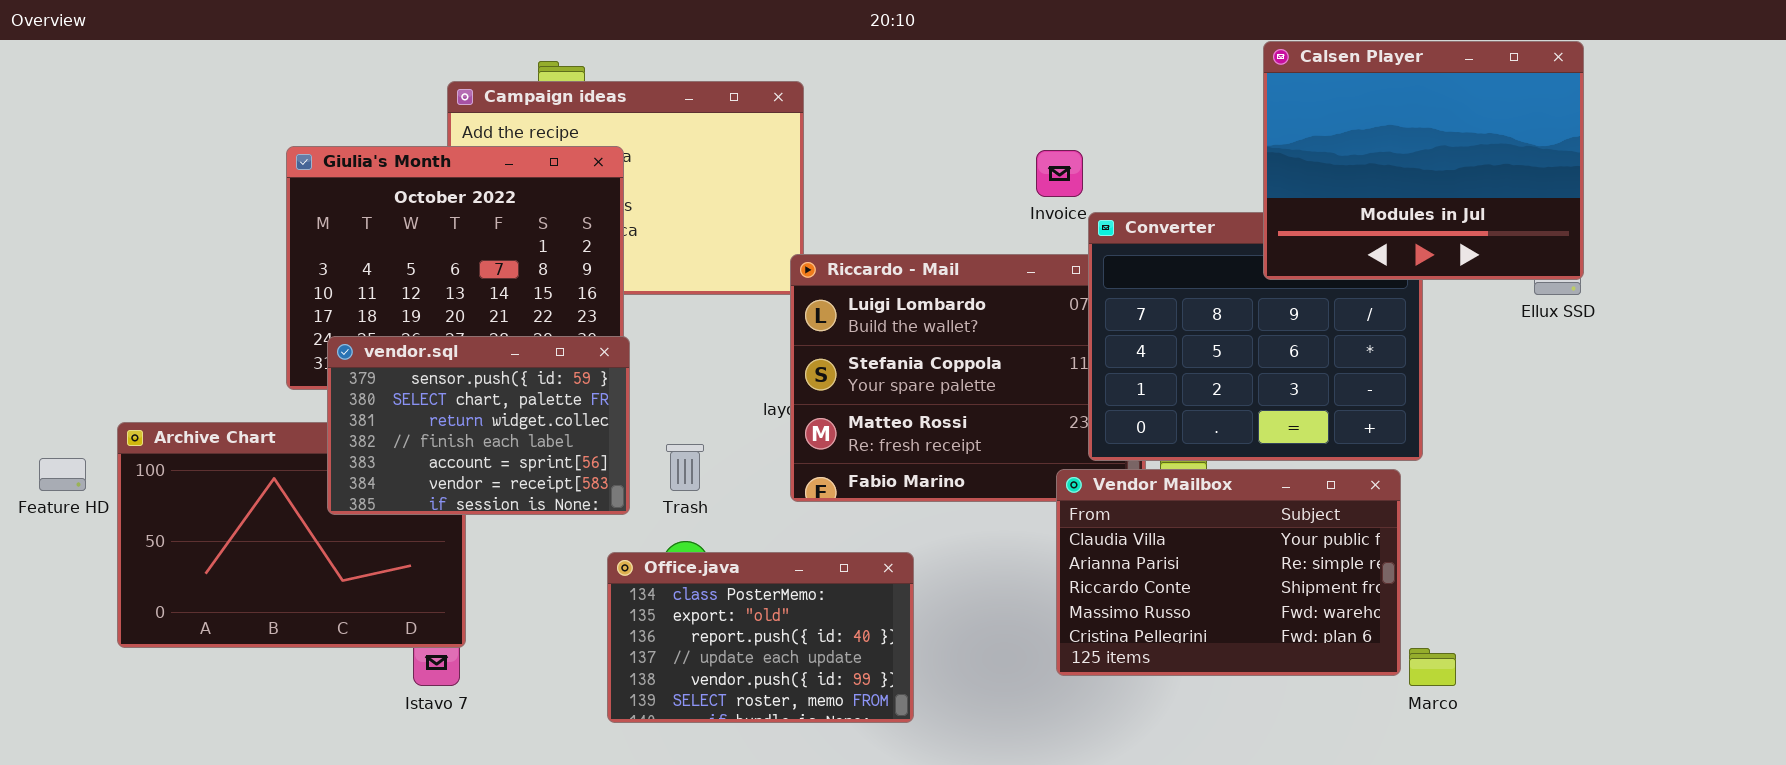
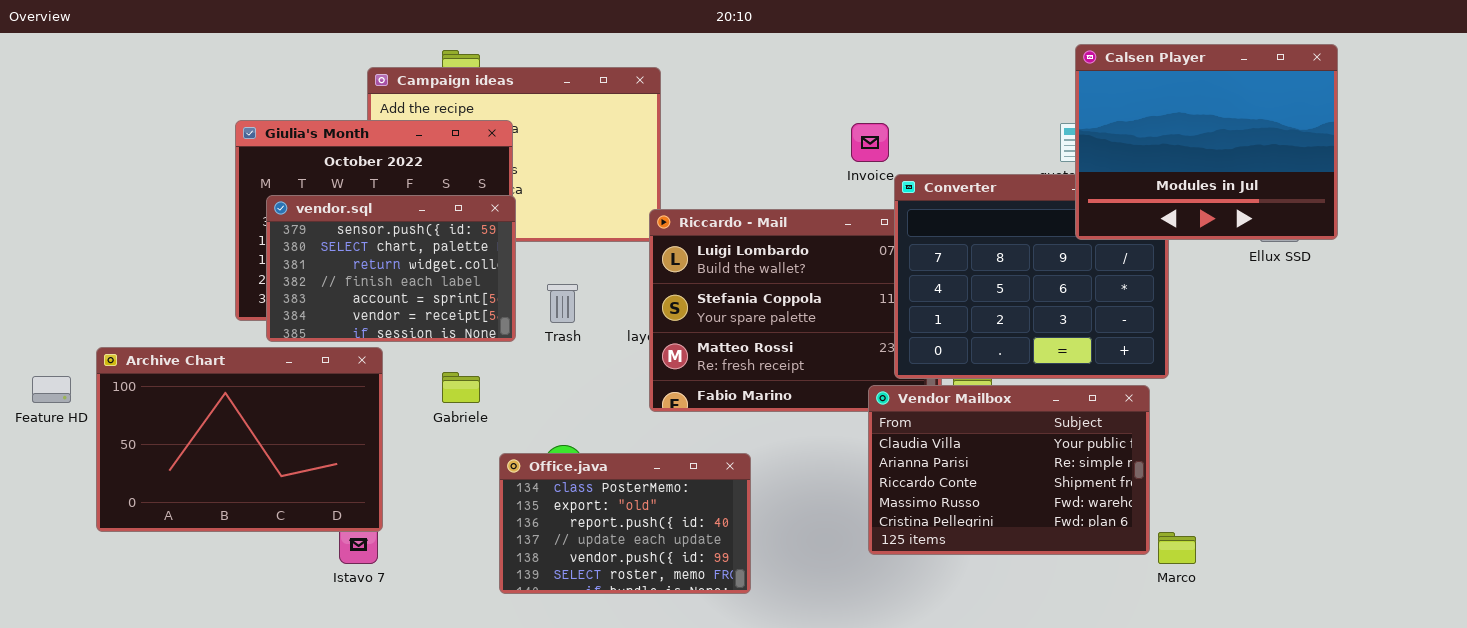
Calsen Player: [1263,41,1584,280] -> [1075,44,1338,240], moved
vendor.sql: [327,336,630,515] -> [266,195,516,342], moved
Trash: [666,444,704,491] -> [547,284,578,323], moved

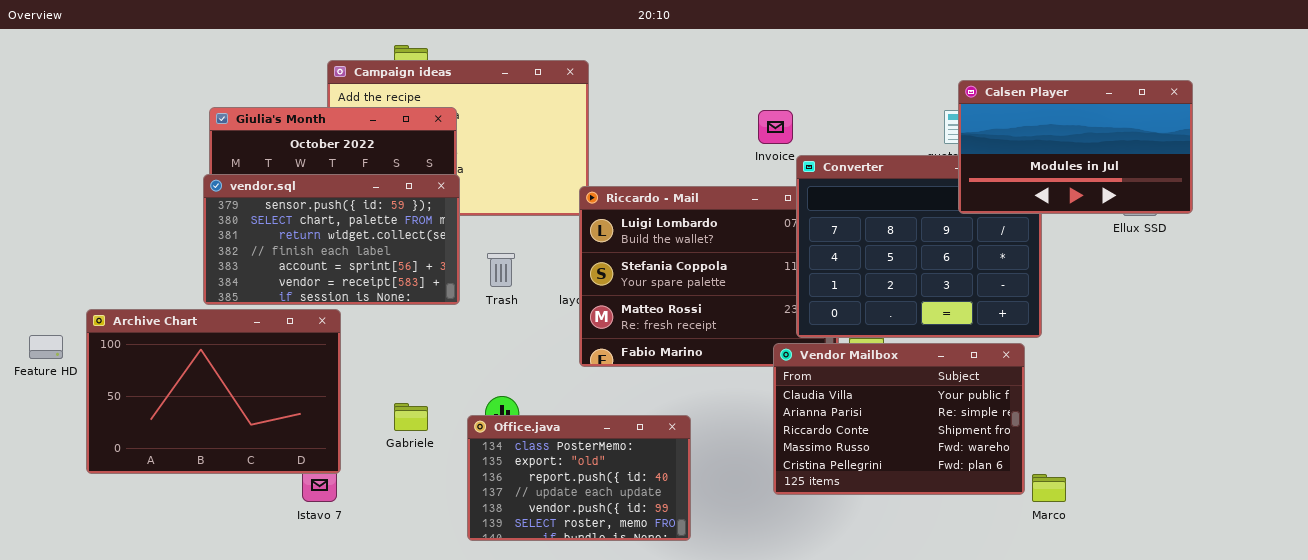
Calsen Player: [1075,44,1338,240] -> [958,80,1193,214], resized
vendor.sql: [266,195,516,342] -> [203,174,460,305], resized
Gabriele: [442,372,480,403] -> [394,403,428,431], moved
Office.java: [499,453,751,594] -> [467,415,691,541], moved

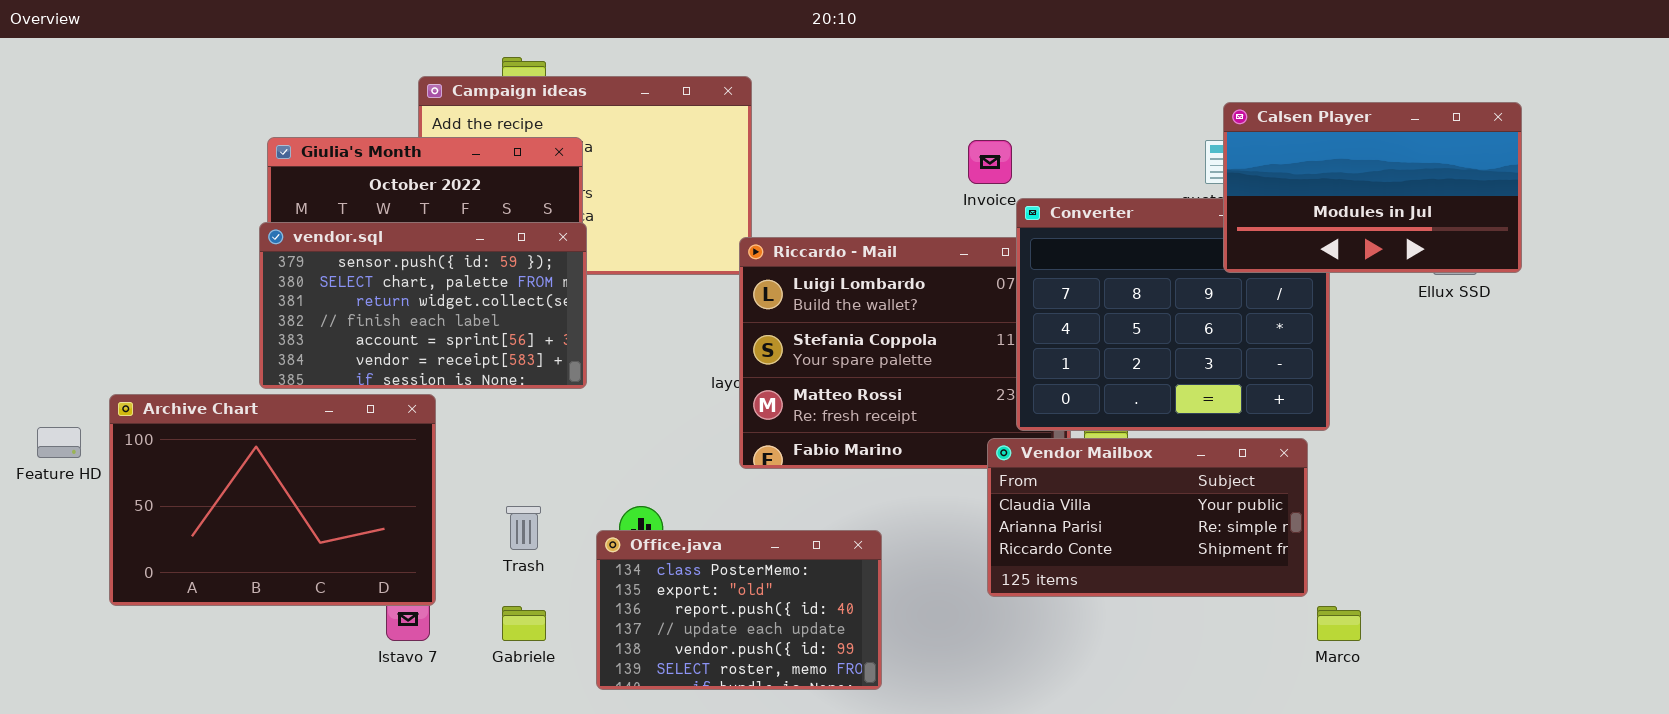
Trash: [487,253,515,287] -> [506,506,541,550], moved
Vendor Mailbox: [773,343,1025,495] -> [987,438,1308,597], resized
Gabriele: [394,403,428,431] -> [502,606,546,641], moved

